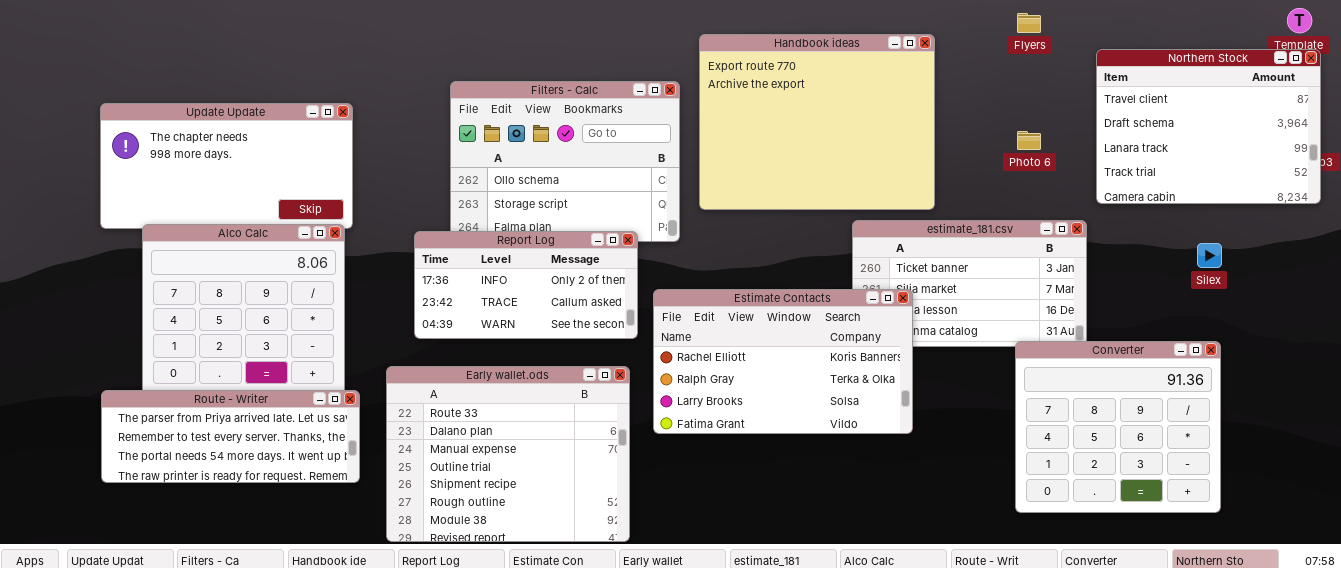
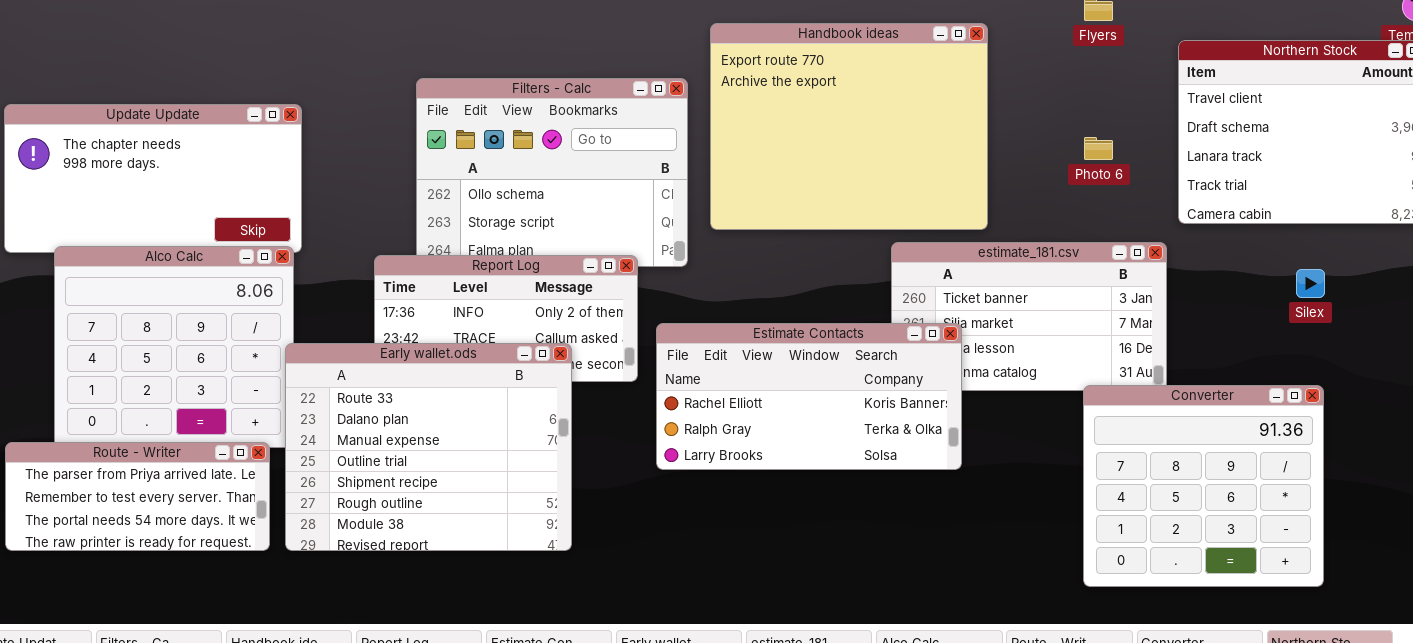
Estimate Contacts: [653,289,913,434] -> [656,323,962,470], resized
Early wallet.ods: [386,366,630,542] -> [285,343,572,551], moved
Route - Writer: [101,390,360,483] -> [5,442,270,551], resized

